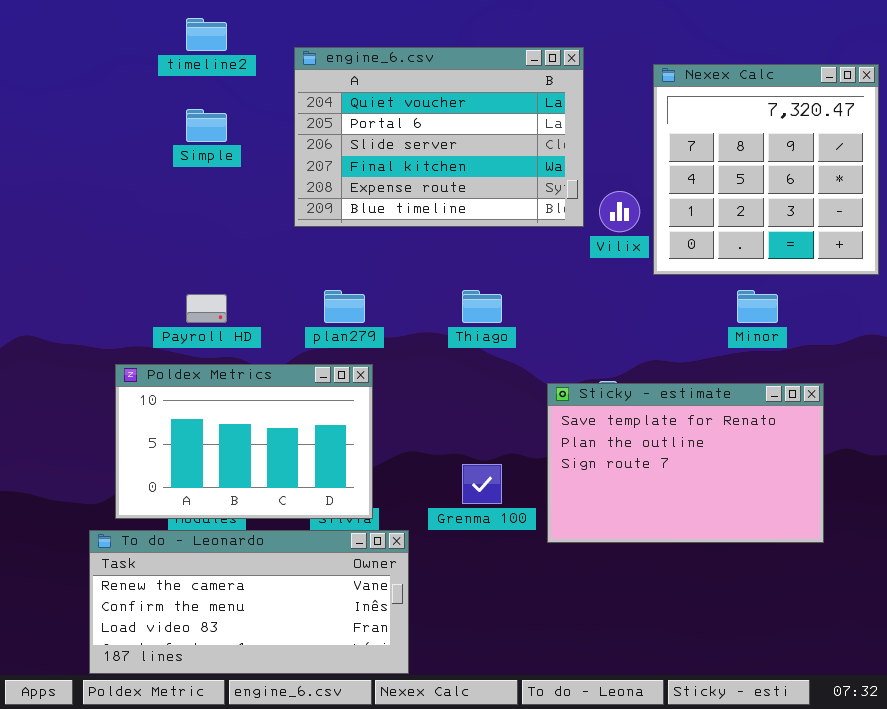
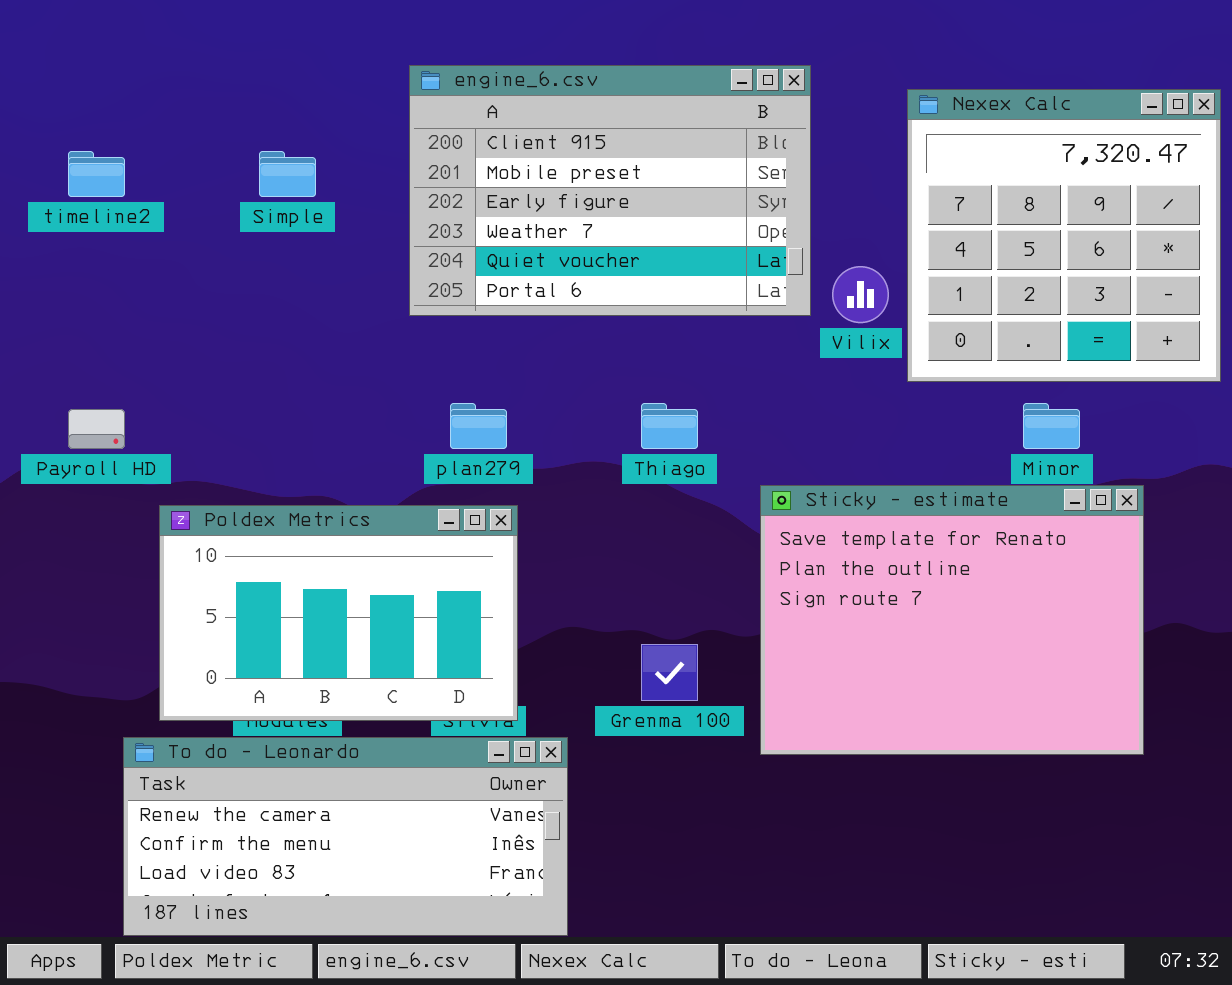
timeline2: [186,18,227,51] -> [68,151,125,197], moved
engine_6.csv: [294,47,584,227] -> [409,65,811,316], scrolled up 4 rows
Payroll HD: [186,294,227,323] -> [68,409,125,449], moved
Sticky - estimate: [547,383,824,543] -> [760,485,1144,755], resized

